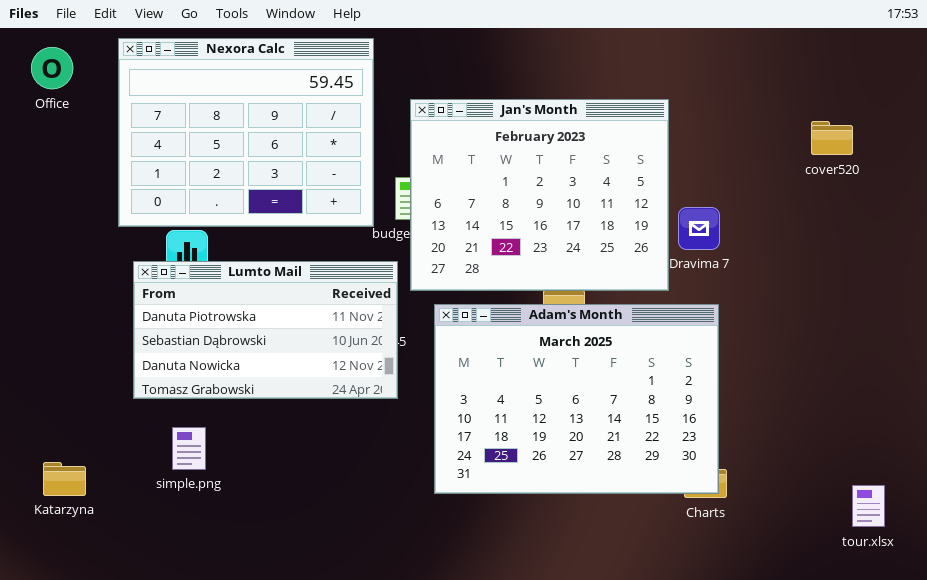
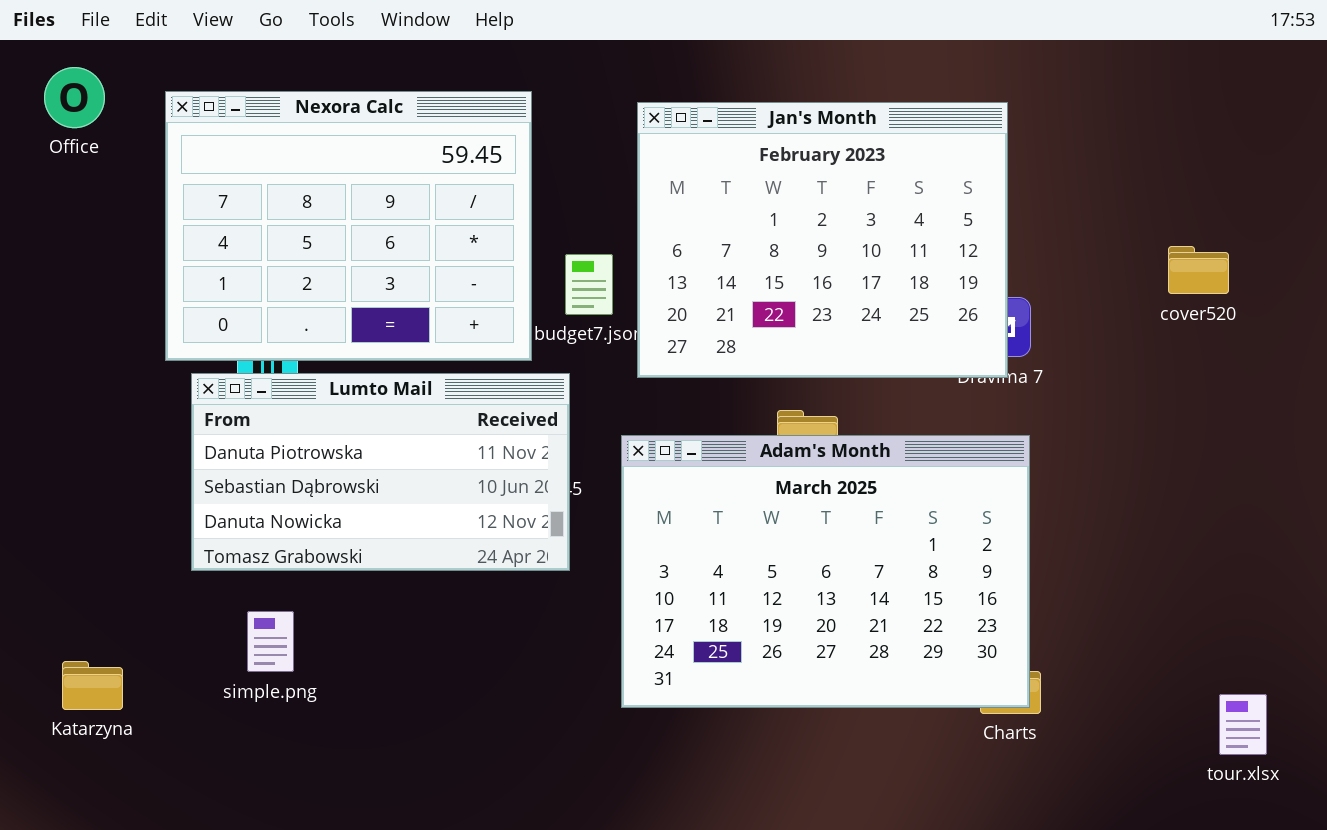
Nexora Calc: [118,38,374,227] -> [165,91,532,361], moved
Jan's Month: [410,99,669,291] -> [637,102,1008,378], moved
cover520: [811,121,853,155] -> [1168,246,1229,294], moved

